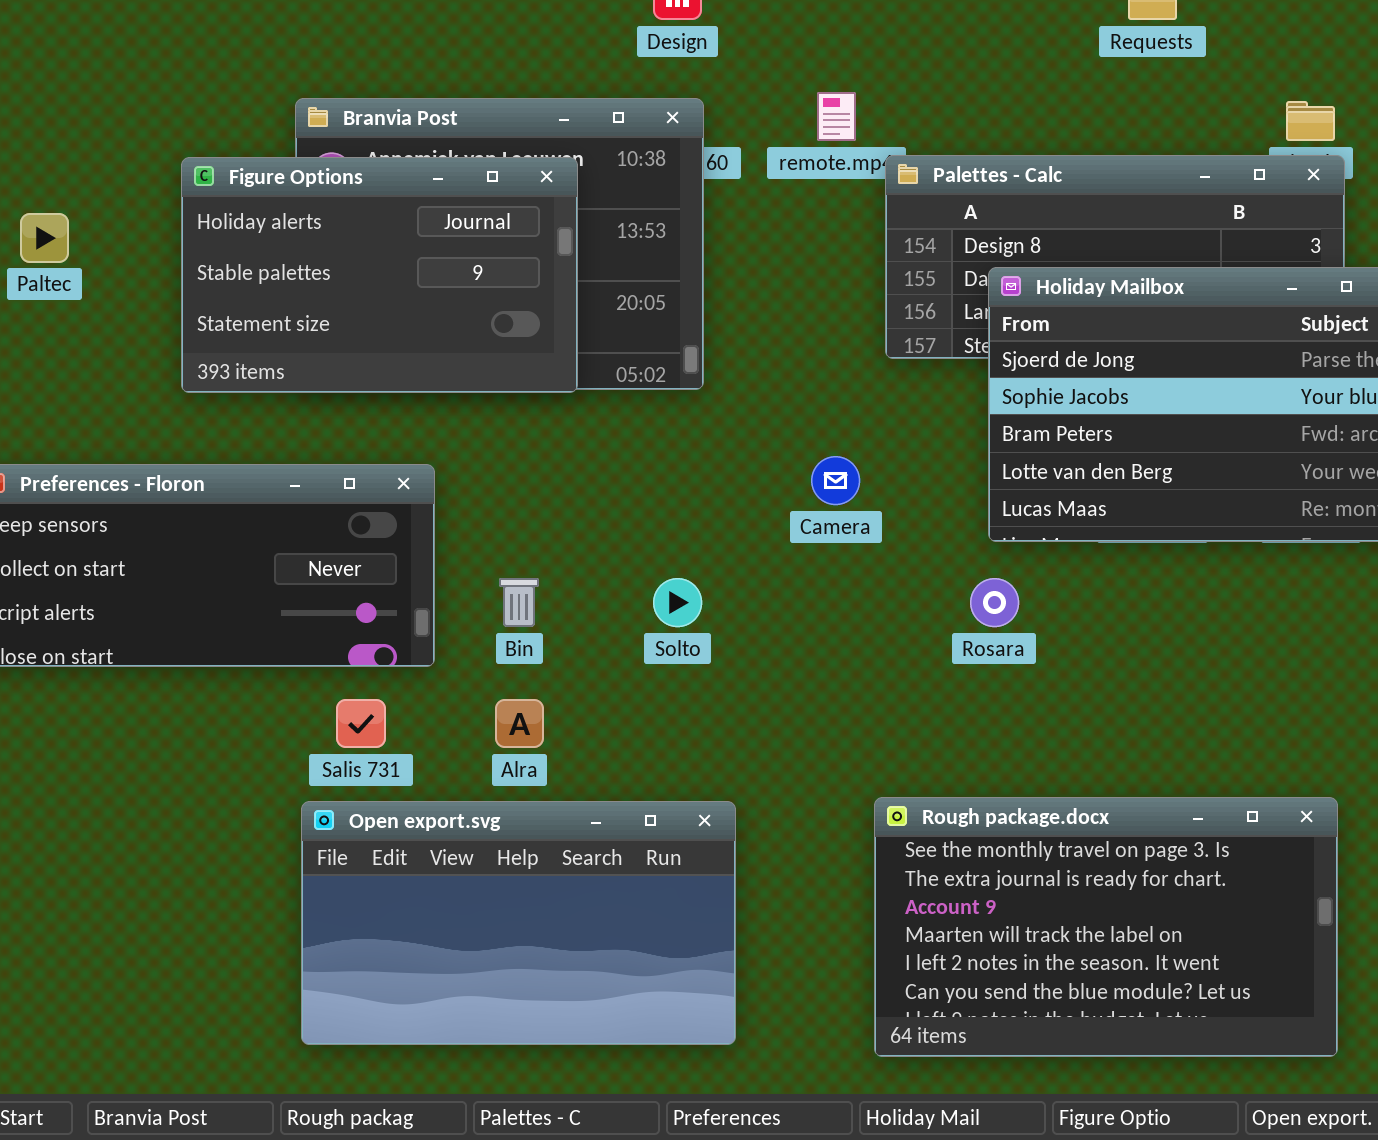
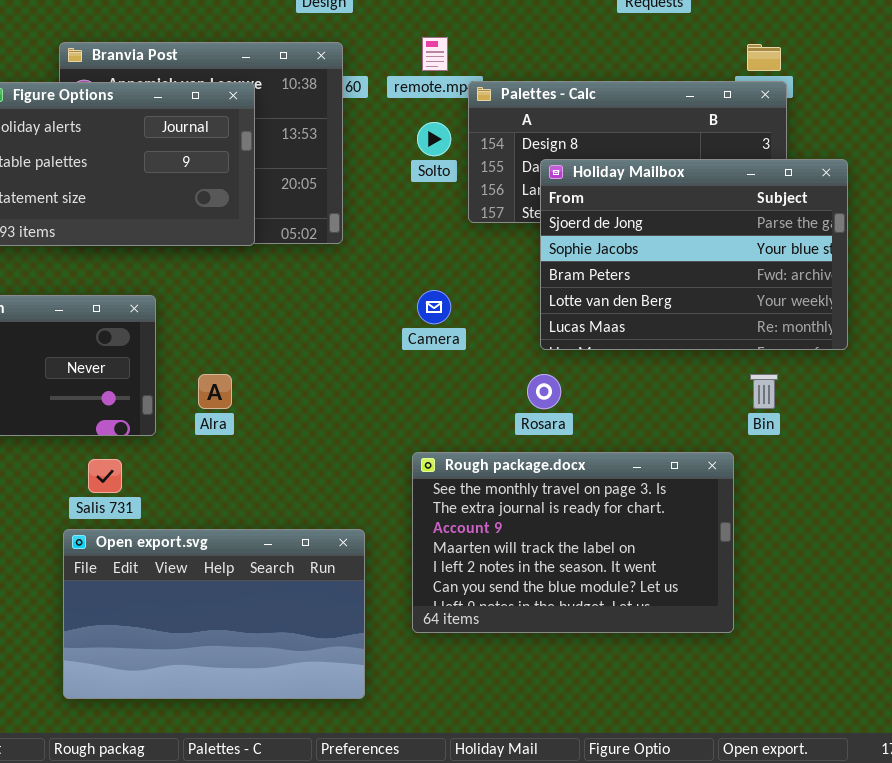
Bin: [499,578,539,627] -> [750,374,778,409], moved
Solto: [653,578,702,627] -> [417,122,451,156], moved
Alra: [495,699,544,748] -> [198,374,232,409], moved
Rough package.docx: [874,797,1338,1057] -> [412,452,734,633], moved

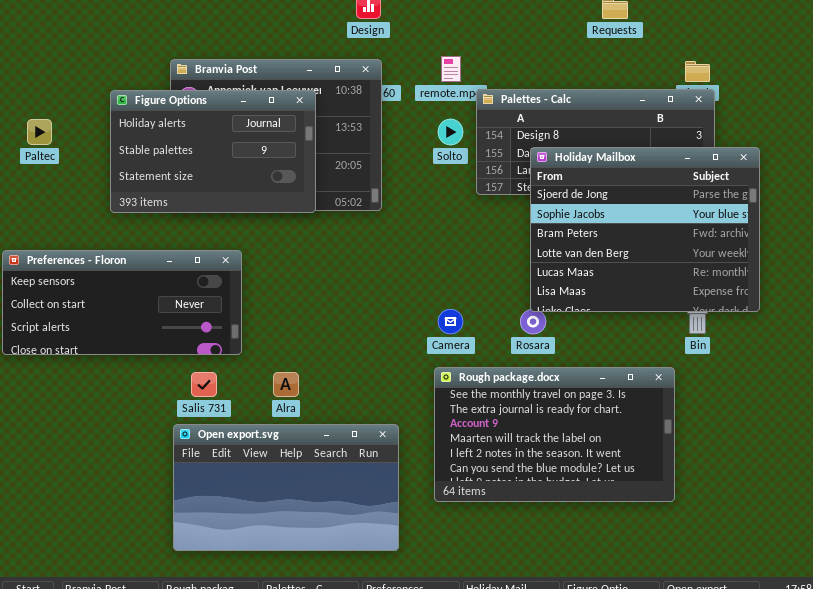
Holiday Mailbox: [540,159,848,350] -> [530,147,760,312], resized
Camera: [417,290,451,324] -> [438,309,463,334], moved
Alra: [198,374,232,409] -> [273,372,299,397], moved

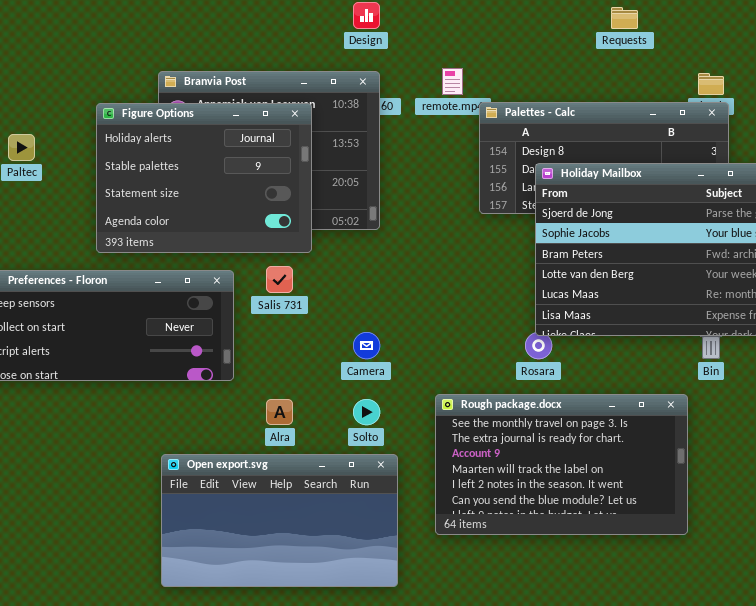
Figure Options: [110,90,316,213] -> [96,103,312,253], resized
Solto: [438,119,463,145] -> [353,399,380,425], moved
Camera: [438,309,463,334] -> [353,332,380,359], moved
Salis 731: [191,372,217,397] -> [266,266,293,293], moved

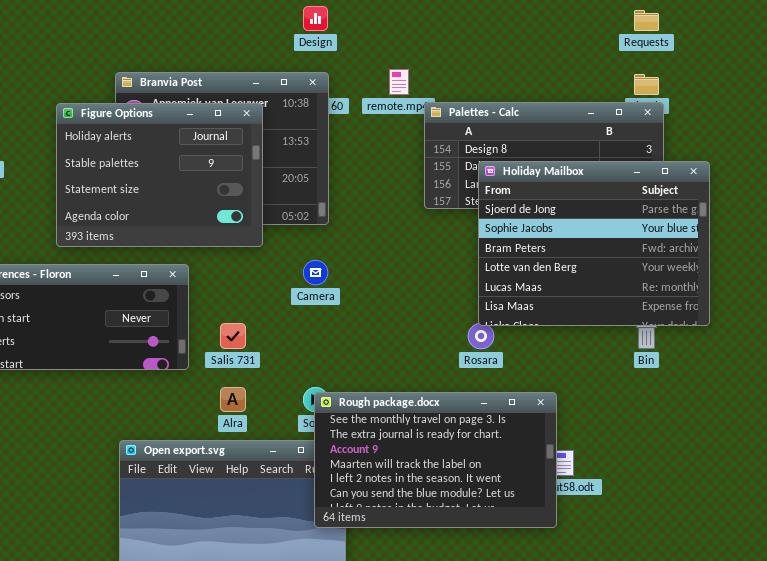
Requests: [611,7,638,29] -> [634,10,659,31], moved
Salis 731: [266,266,293,293] -> [220,323,246,349], moved
Camera: [353,332,380,359] -> [303,260,328,285], moved
Rough package.docx: [435,394,688,535] -> [314,392,557,528], moved

